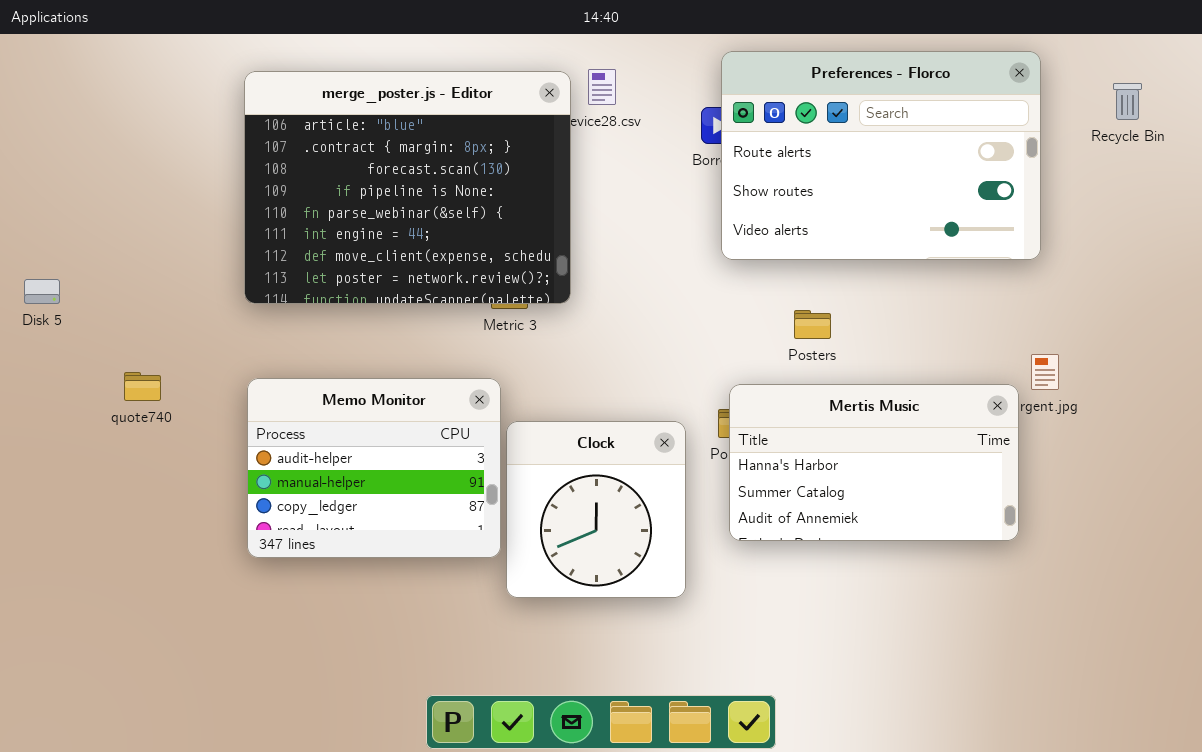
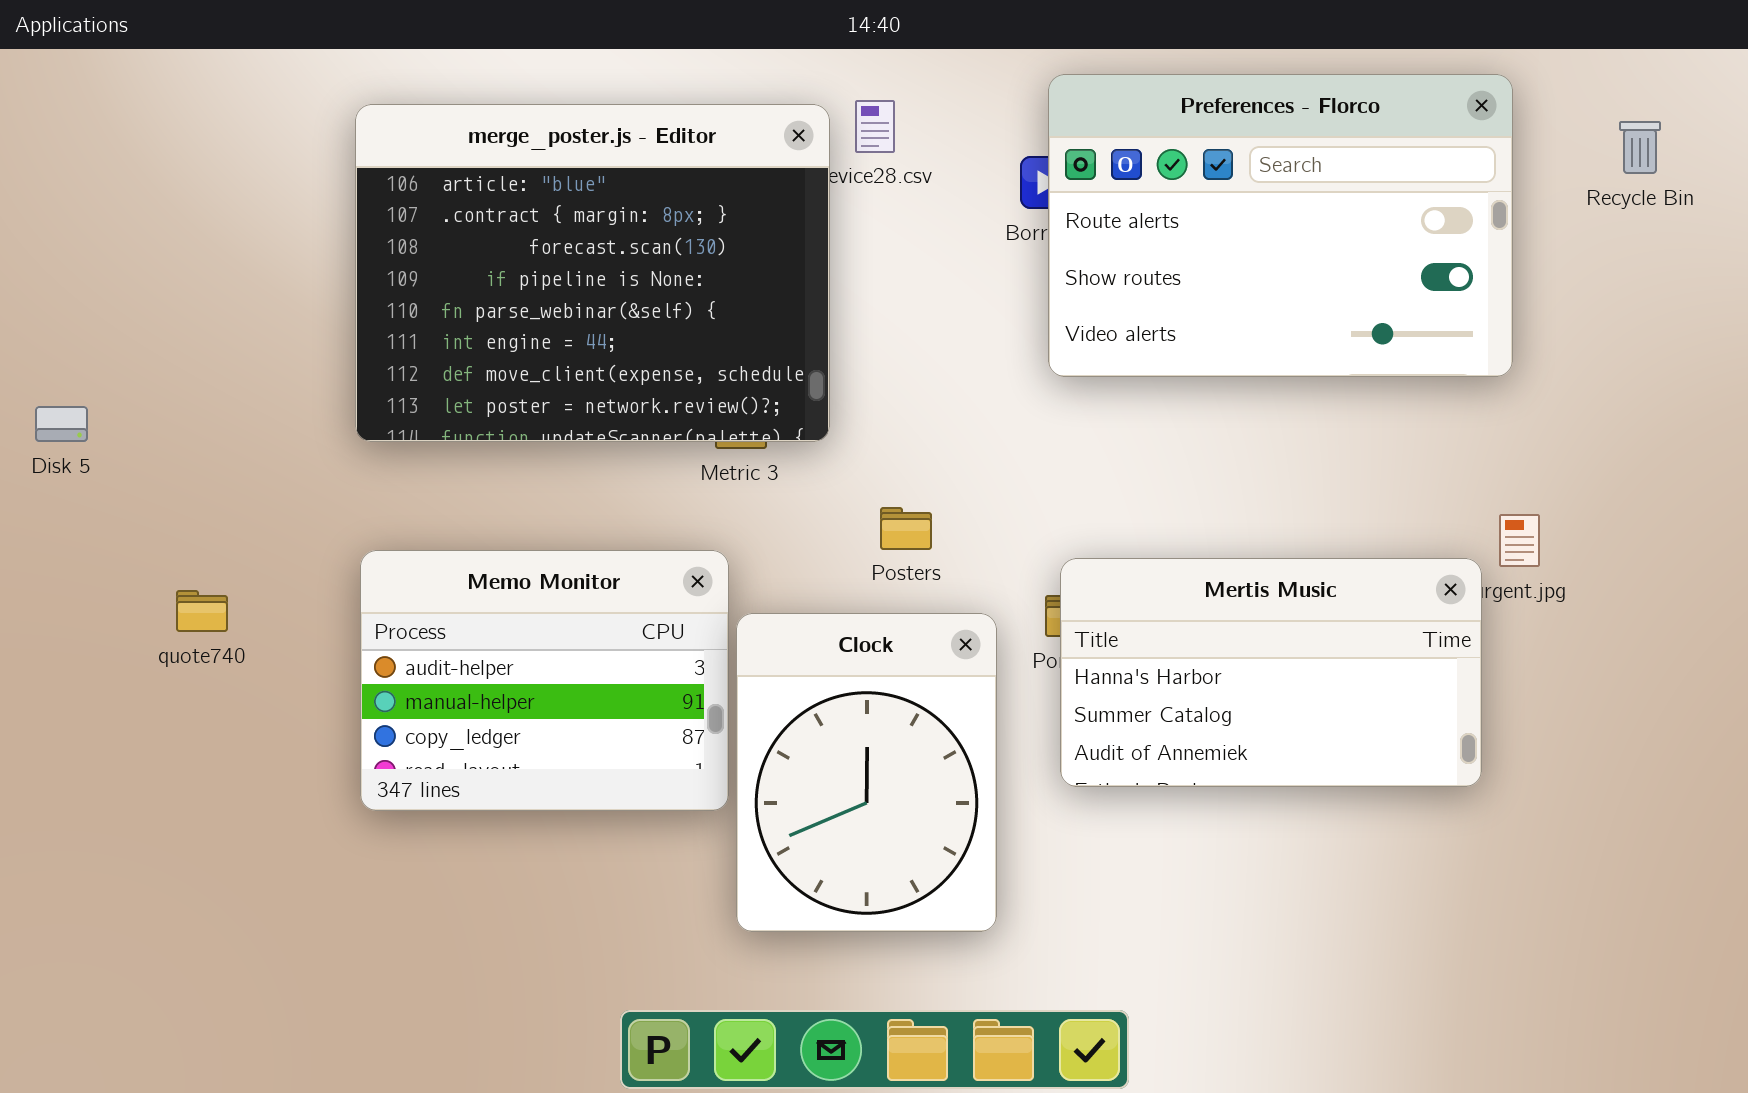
Posters: [794,310,831,339] -> [880,507,932,550], moved
quote740: [124,372,161,401] -> [176,590,228,632], moved
Clock: [506,421,686,598] -> [736,613,997,932], resized

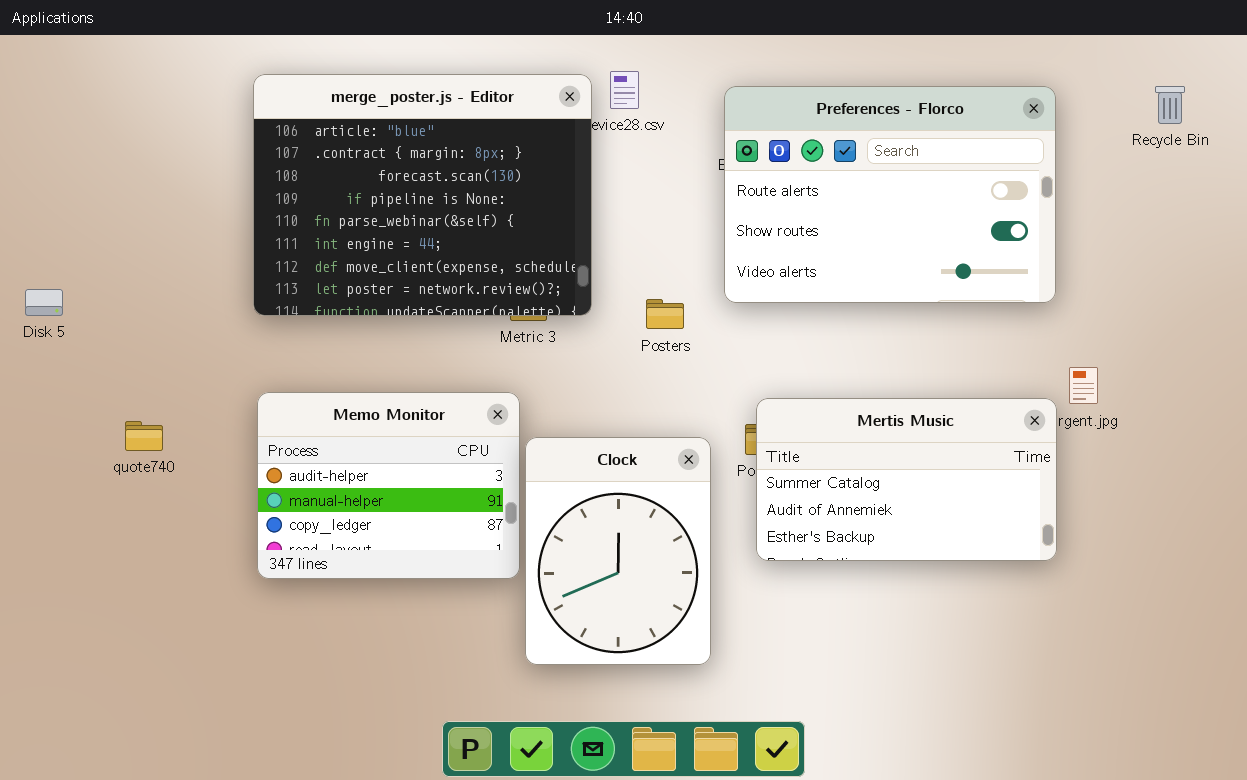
Preferences - Florco: [1048,74,1513,377] -> [724,86,1056,303], moved
Posters: [880,507,932,550] -> [646,299,684,329], moved
Mertis Music: [1060,558,1482,787] -> [756,398,1057,561], scrolled down 1 row

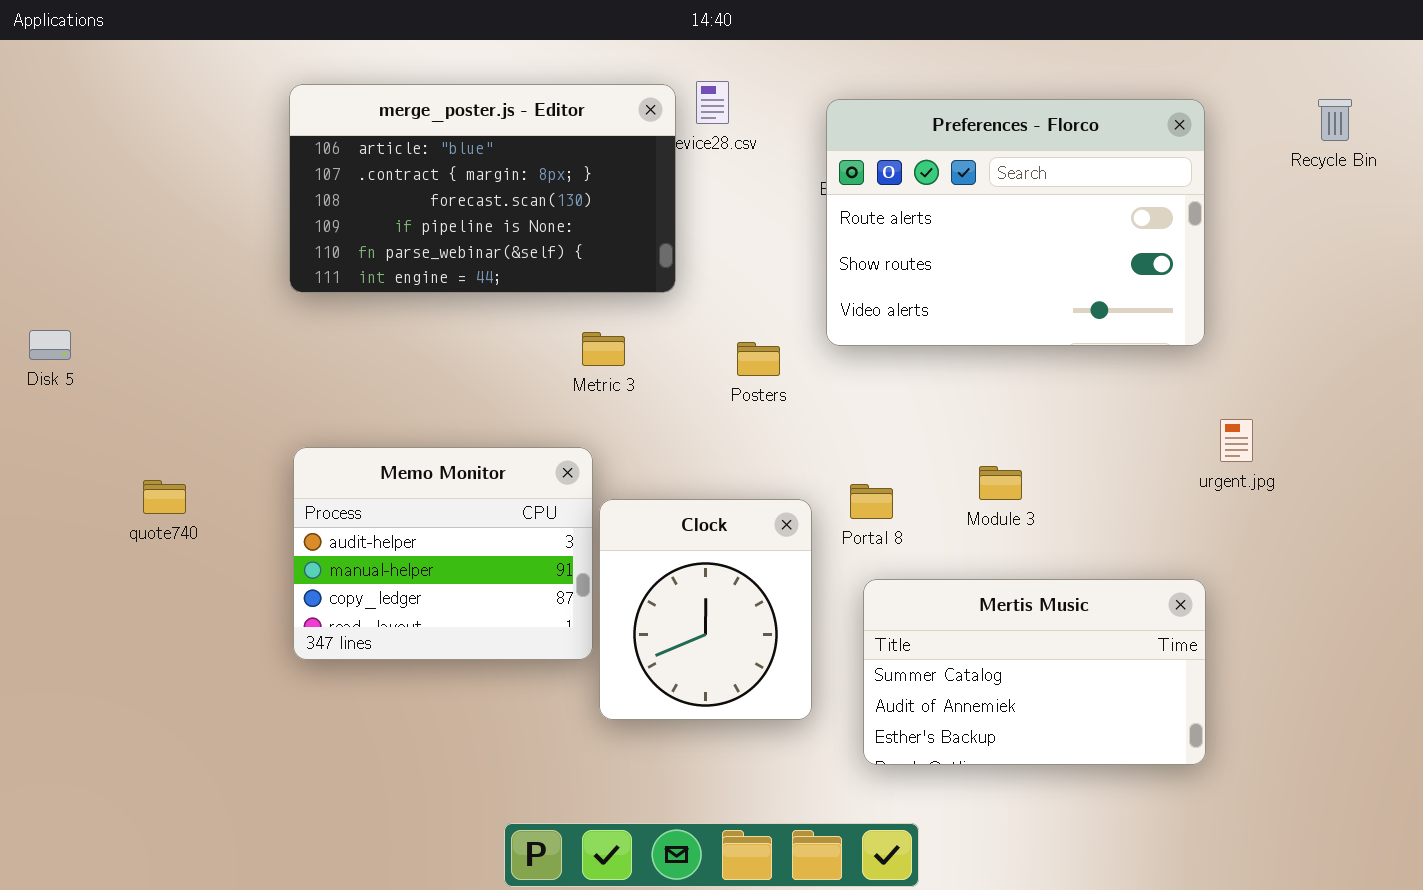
merge_poster.js - Editor: [253,74,592,316] -> [289,84,676,293], resized
Mertis Music: [756,398,1057,561] -> [863,579,1206,765], moved
Clock: [525,437,711,665] -> [599,499,812,720], resized

